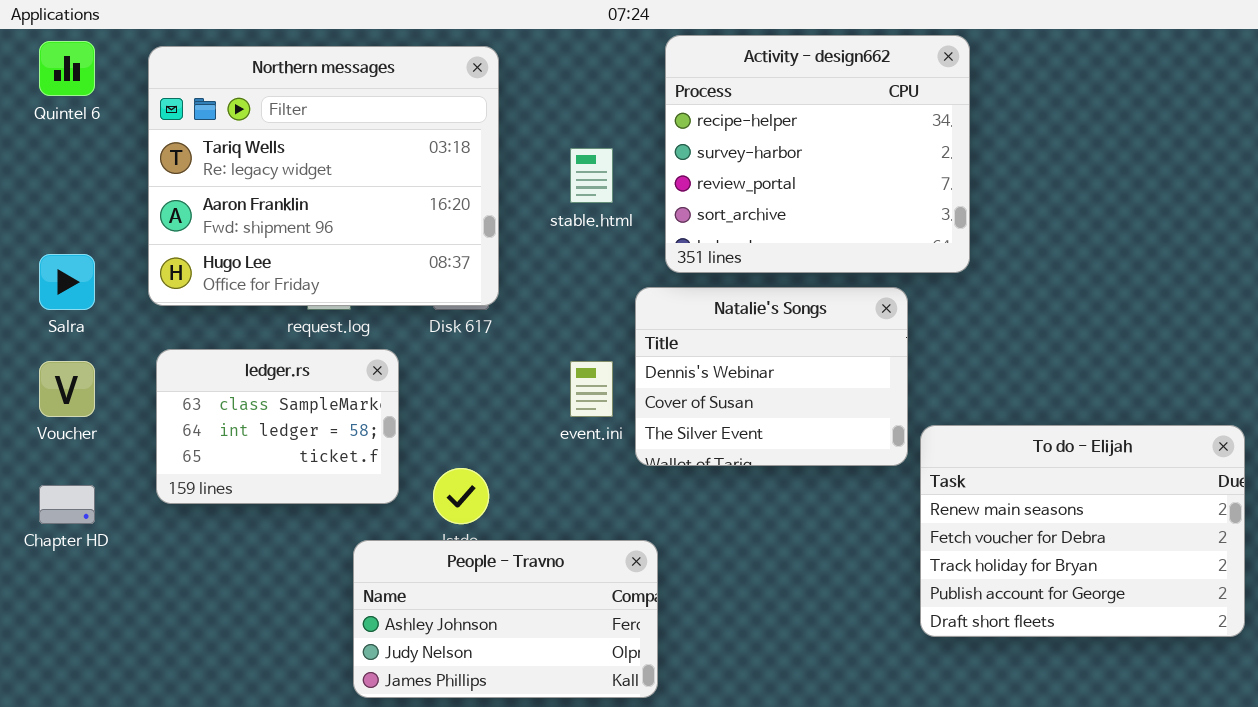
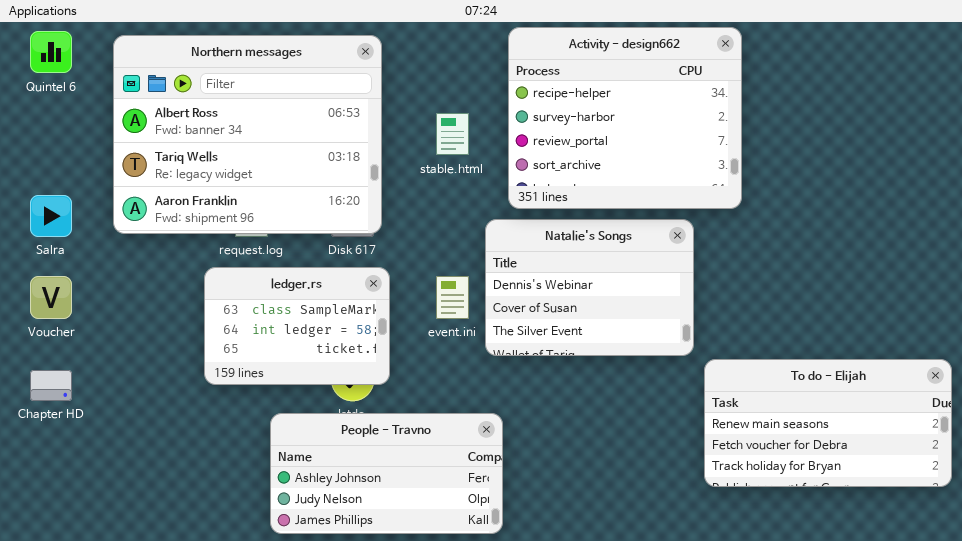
Northern messages: [148,46,499,306] -> [113,35,382,234], scrolled up 1 row
ledger.rs: [156,349,399,504] -> [204,267,390,385], moved
To do - Elijah: [920,425,1245,637] -> [704,359,952,487], resized

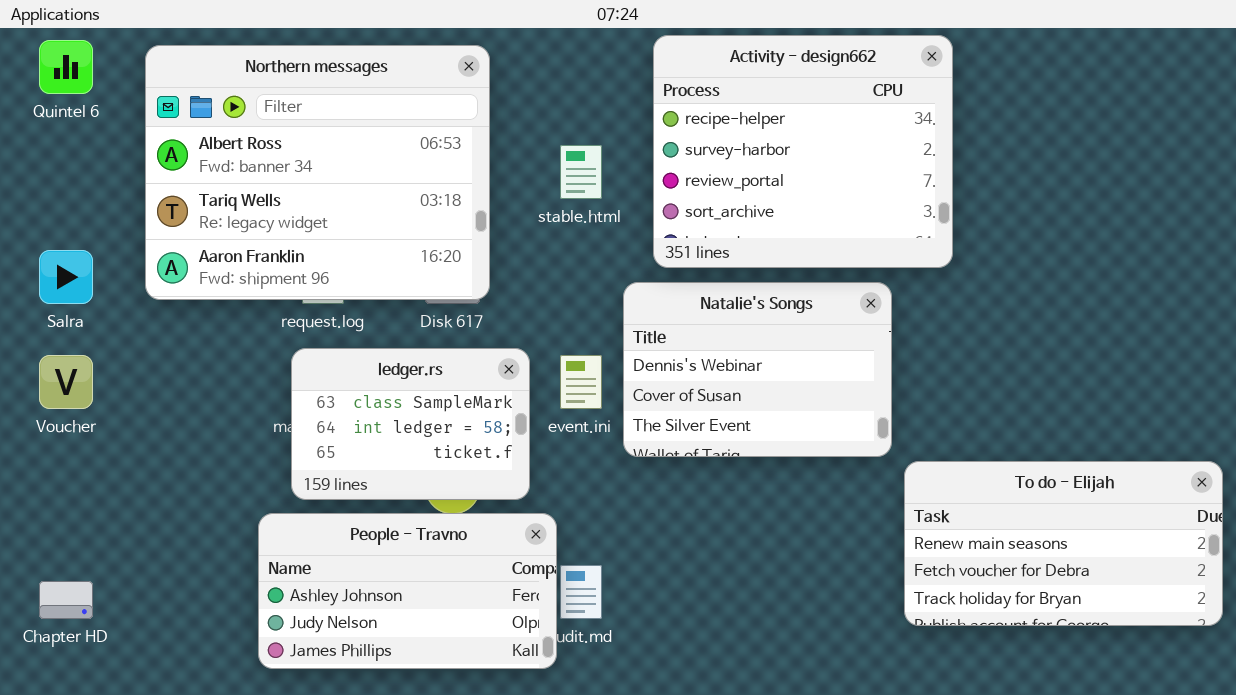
ledger.rs: [204,267,390,385] -> [291,348,530,500], moved
Chapter HD: [30,370,72,401] -> [39,581,93,619], moved
People - Travno: [270,413,503,534] -> [258,513,557,669], moved

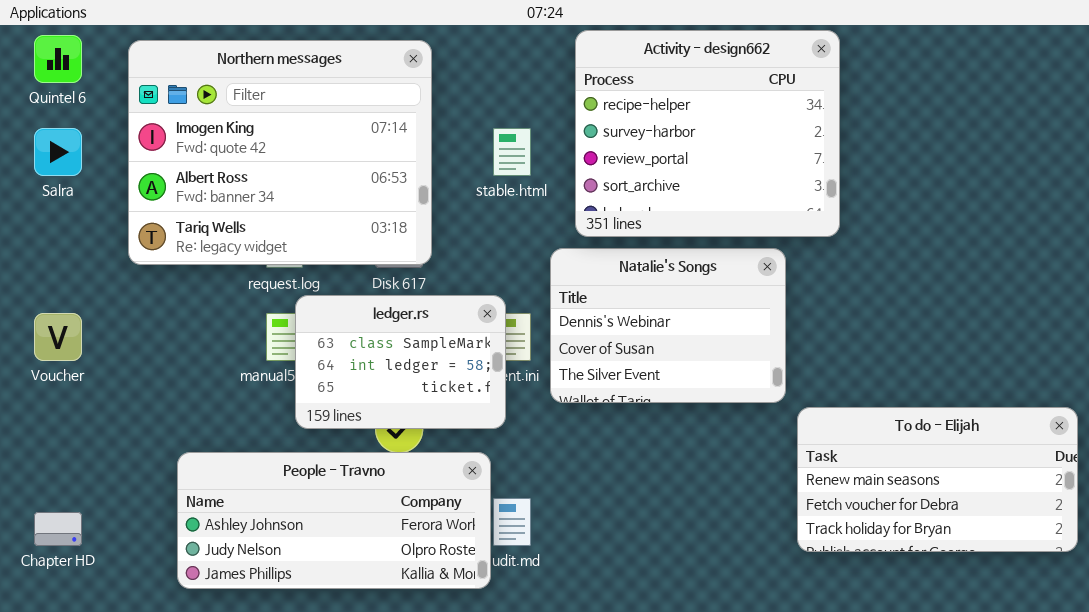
Northern messages: [145,45,490,300] -> [128,40,432,265], scrolled up 1 row
Salra: [39,250,93,304] -> [34,128,82,176], moved
ledger.rs: [291,348,530,500] -> [295,295,506,429], moved
People - Travno: [258,513,557,669] -> [177,452,491,589], resized

